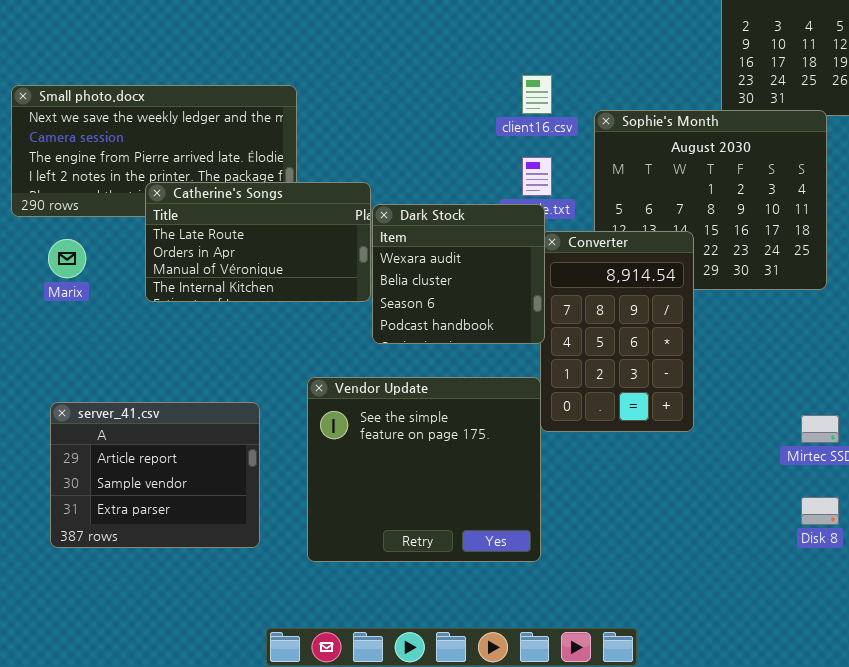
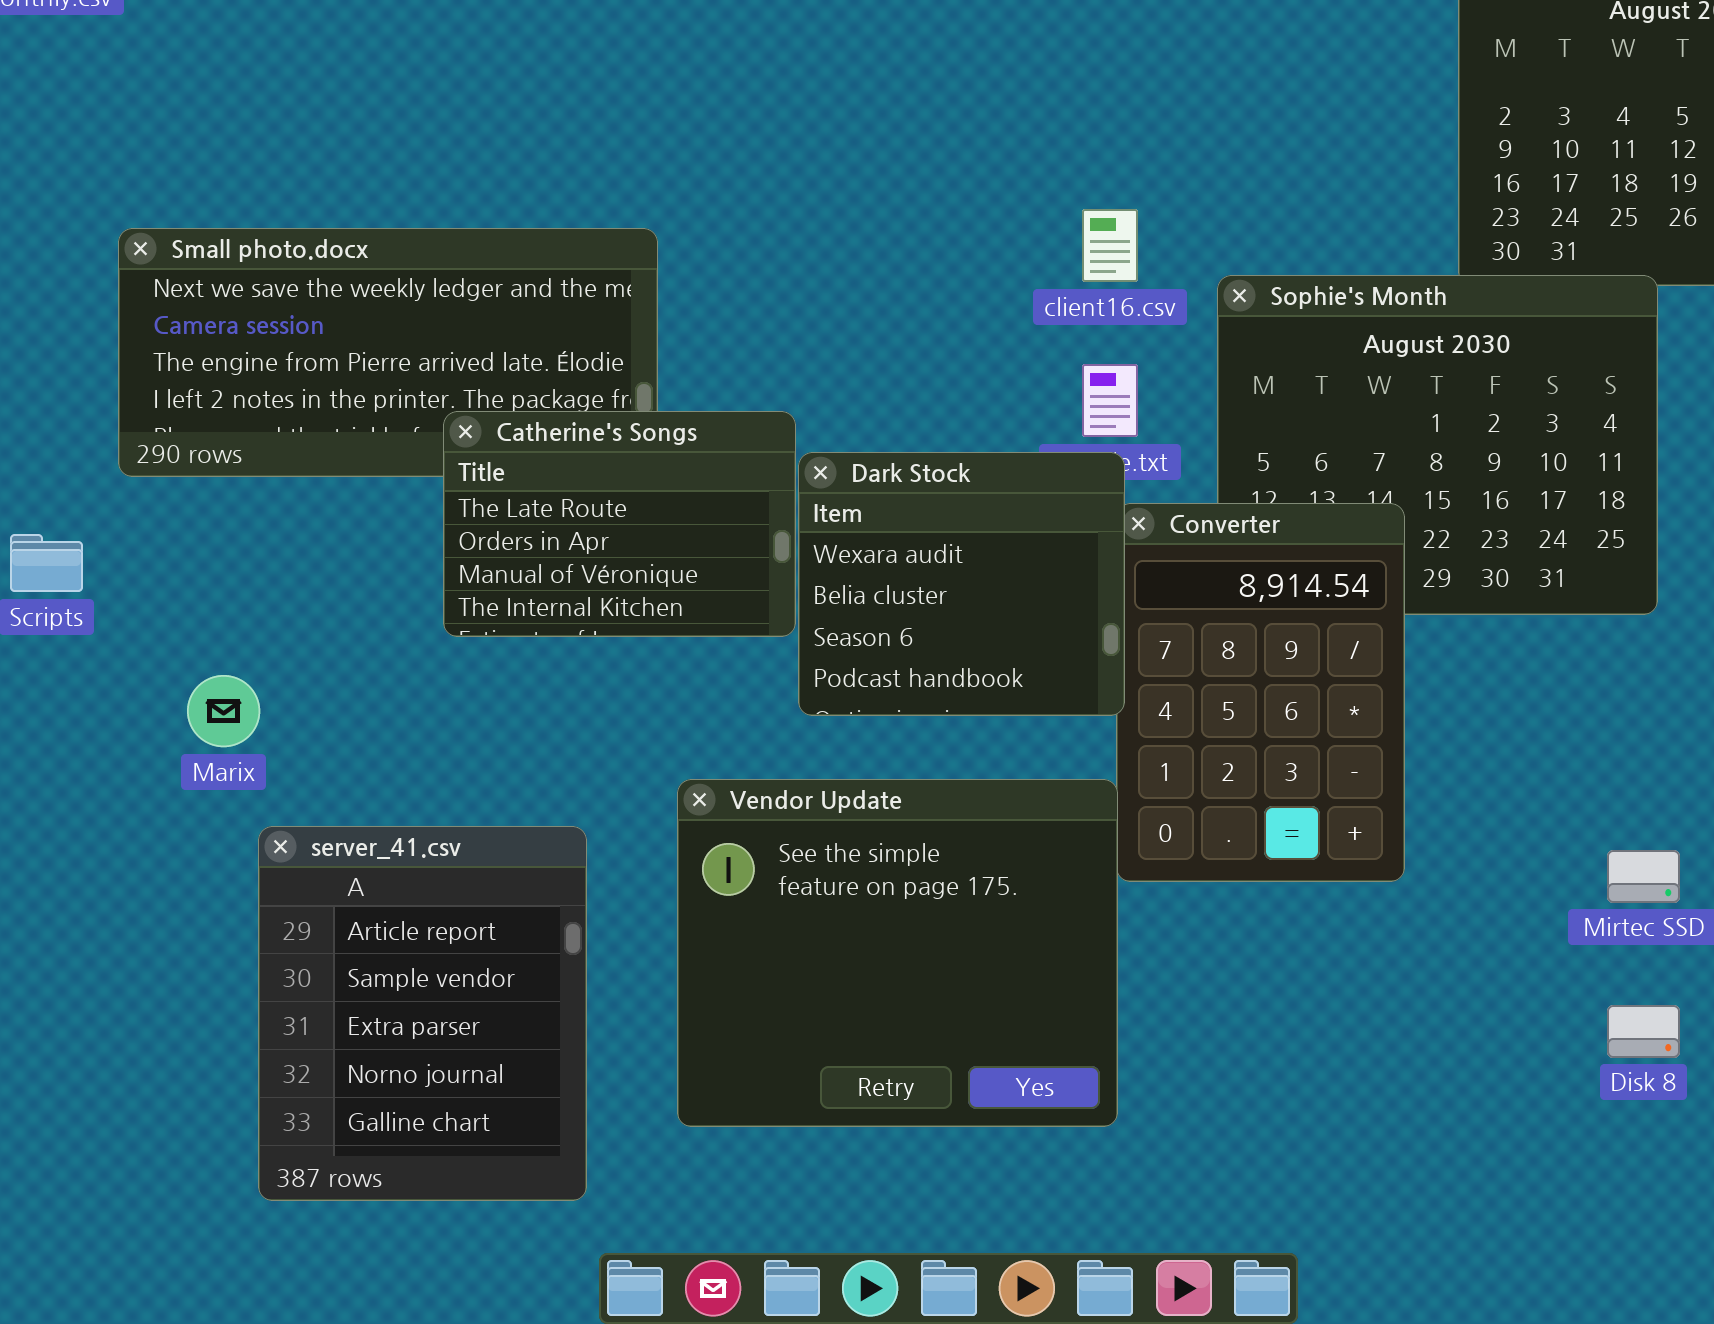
Catherine's Songs: [145,182,371,302] -> [443,411,796,637], resized
Marix: [48,239,86,278] -> [187,675,260,747], moved
server_41.csv: [50,402,260,548] -> [258,826,587,1201], resized

